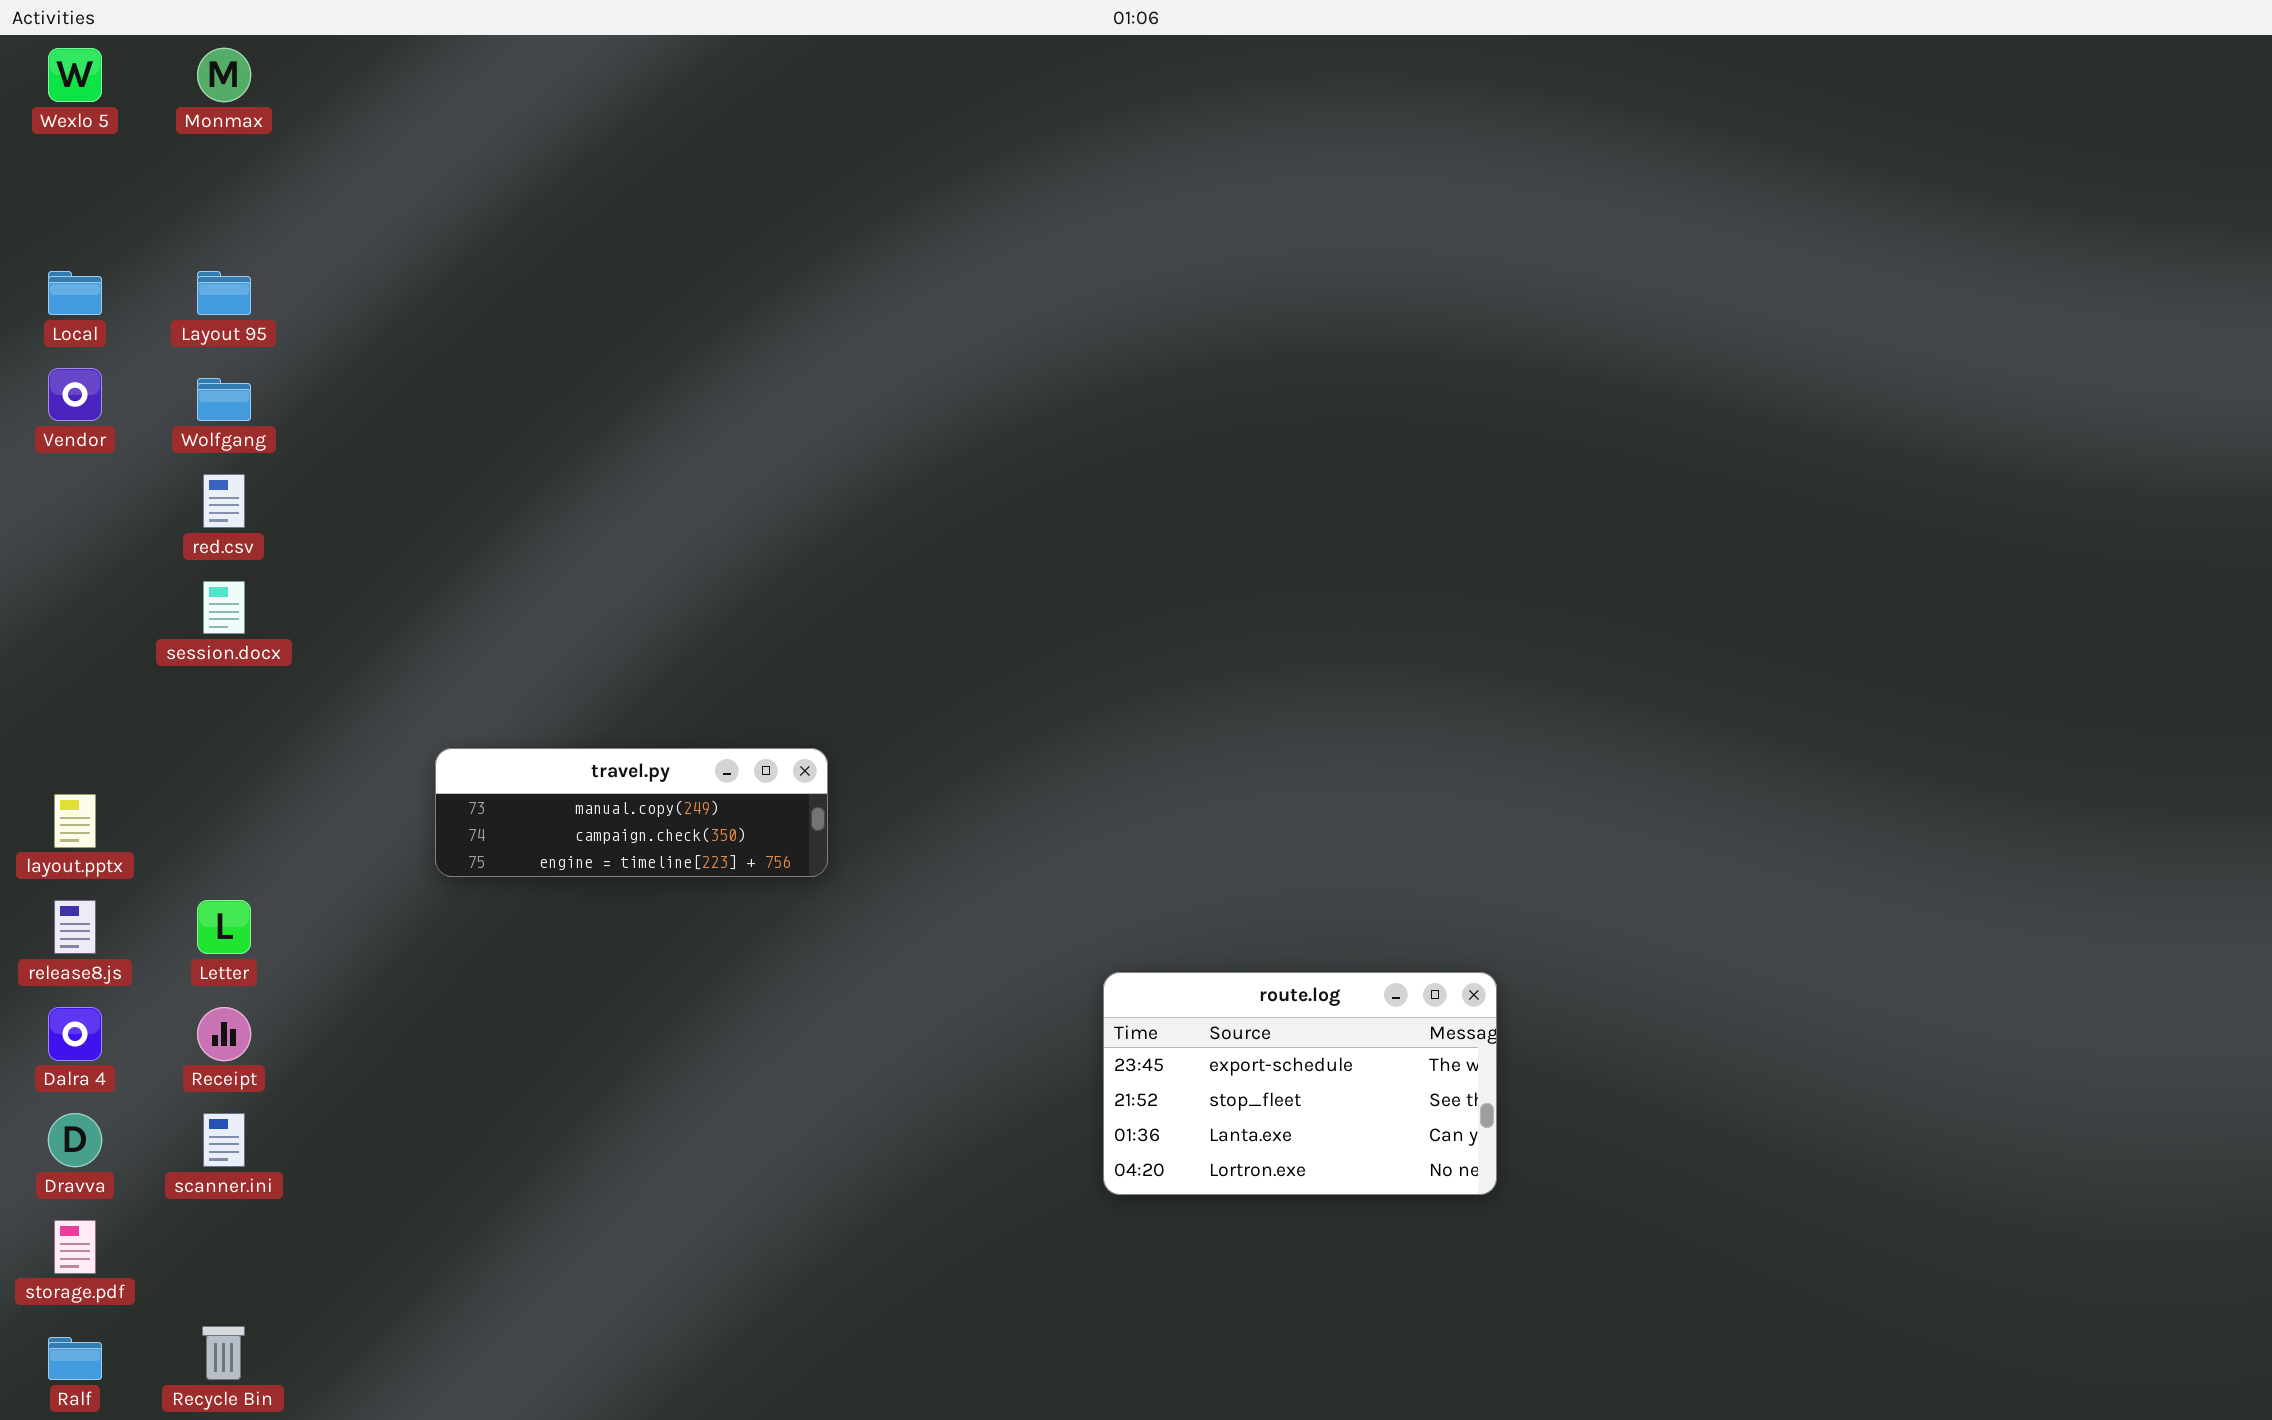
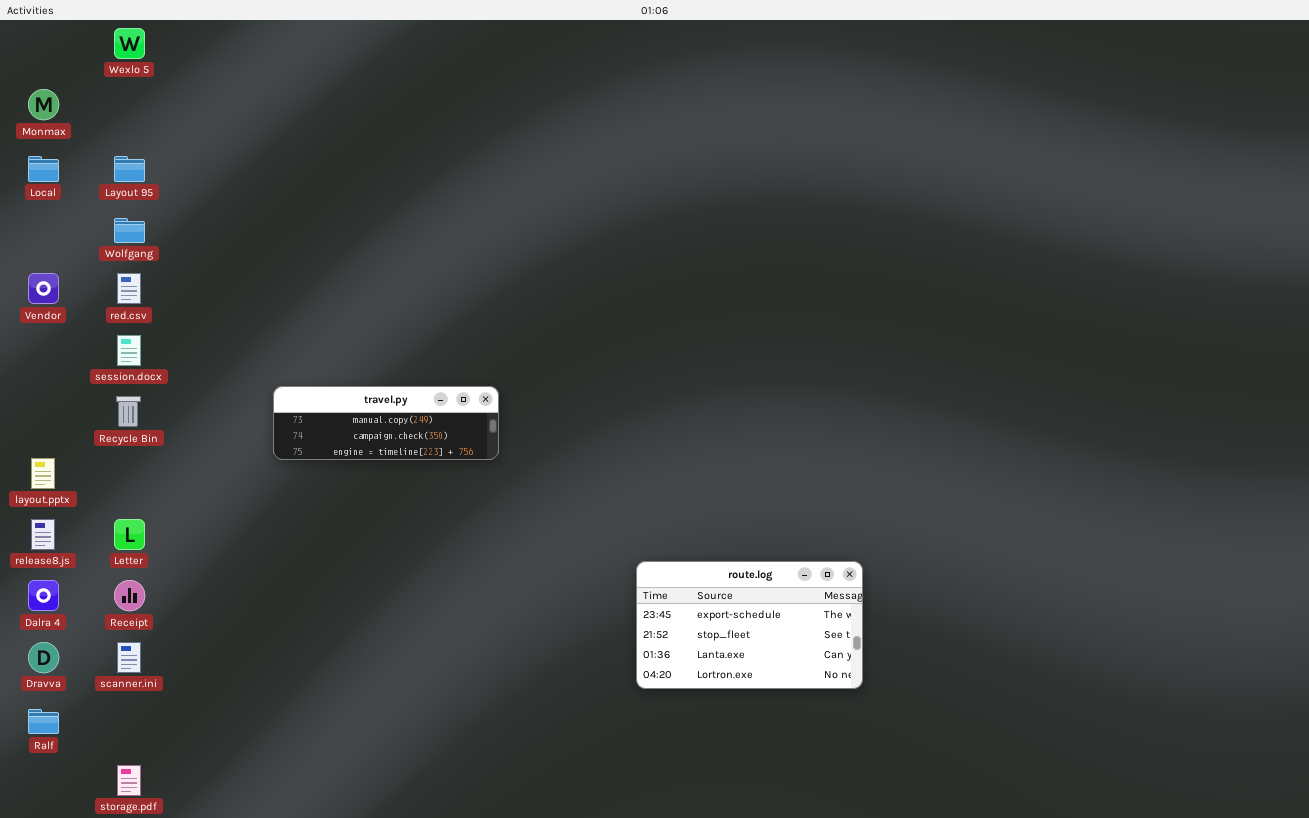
Wexlo 5: [48,48,102,102] -> [114,28,145,59], moved
Monmax: [197,48,251,102] -> [28,89,59,120], moved
Vendor: [48,368,102,421] -> [28,273,59,304], moved
travel.py: [435,748,828,877] -> [273,386,499,460], moved
storage.pdf: [54,1220,96,1274] -> [117,765,141,796], moved
Recycle Bin: [202,1326,245,1380] -> [116,396,141,427], moved
Ralf: [48,1337,102,1380] -> [28,709,59,734], moved

